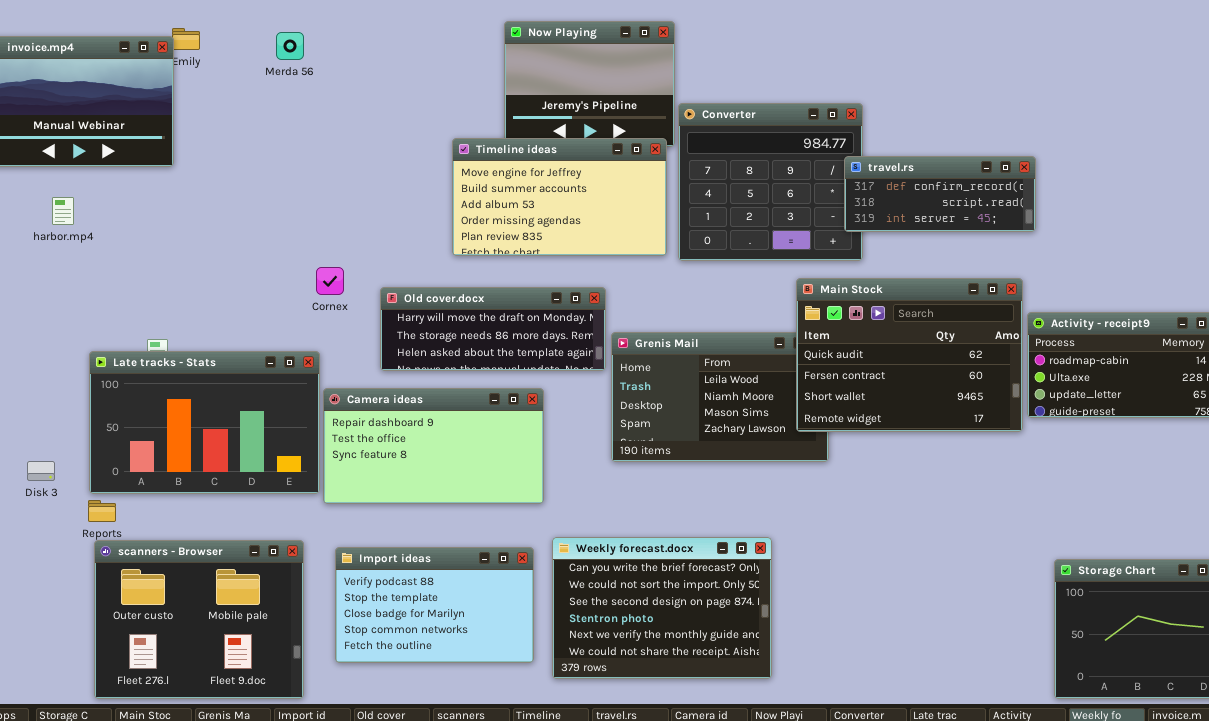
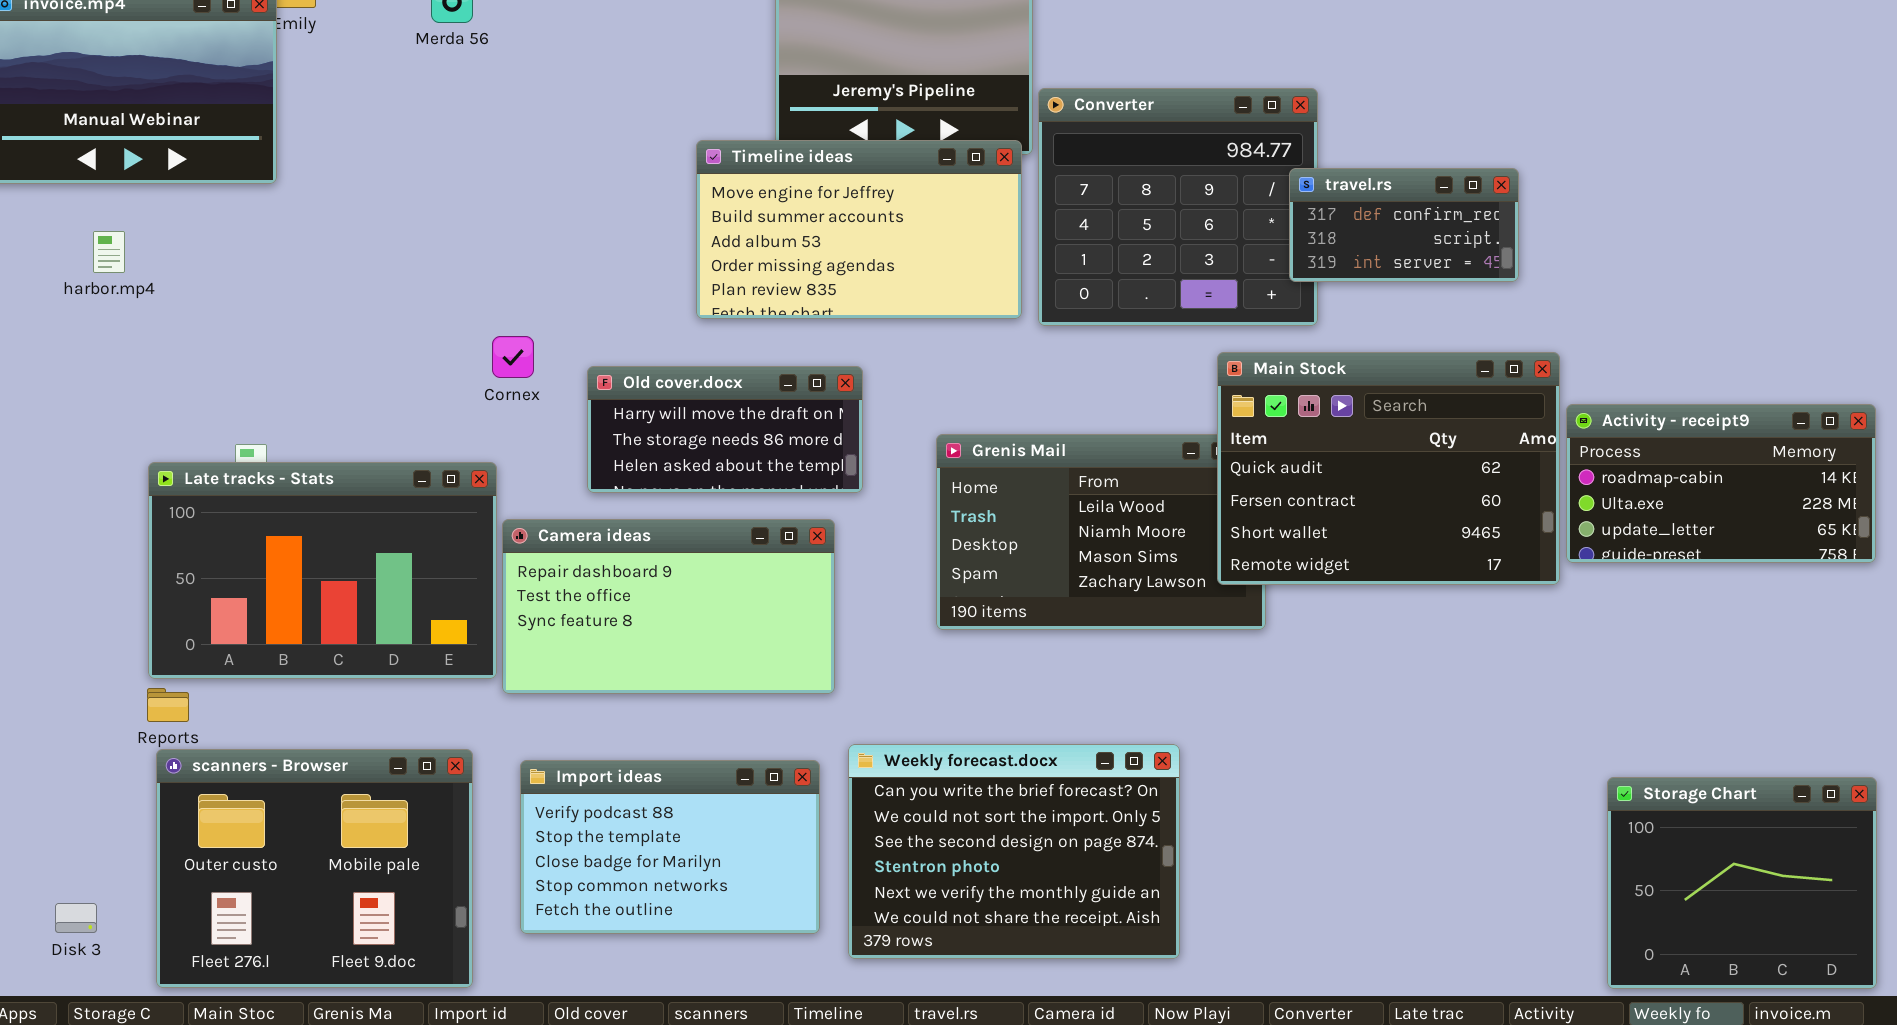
travel.rs: [844,156,1036,232] -> [1289,168,1519,282], resized
Old cover.docx: [380,287,606,371] -> [587,366,863,493], resized
Disk 3: [27,461,55,481] -> [55,903,97,933], moved

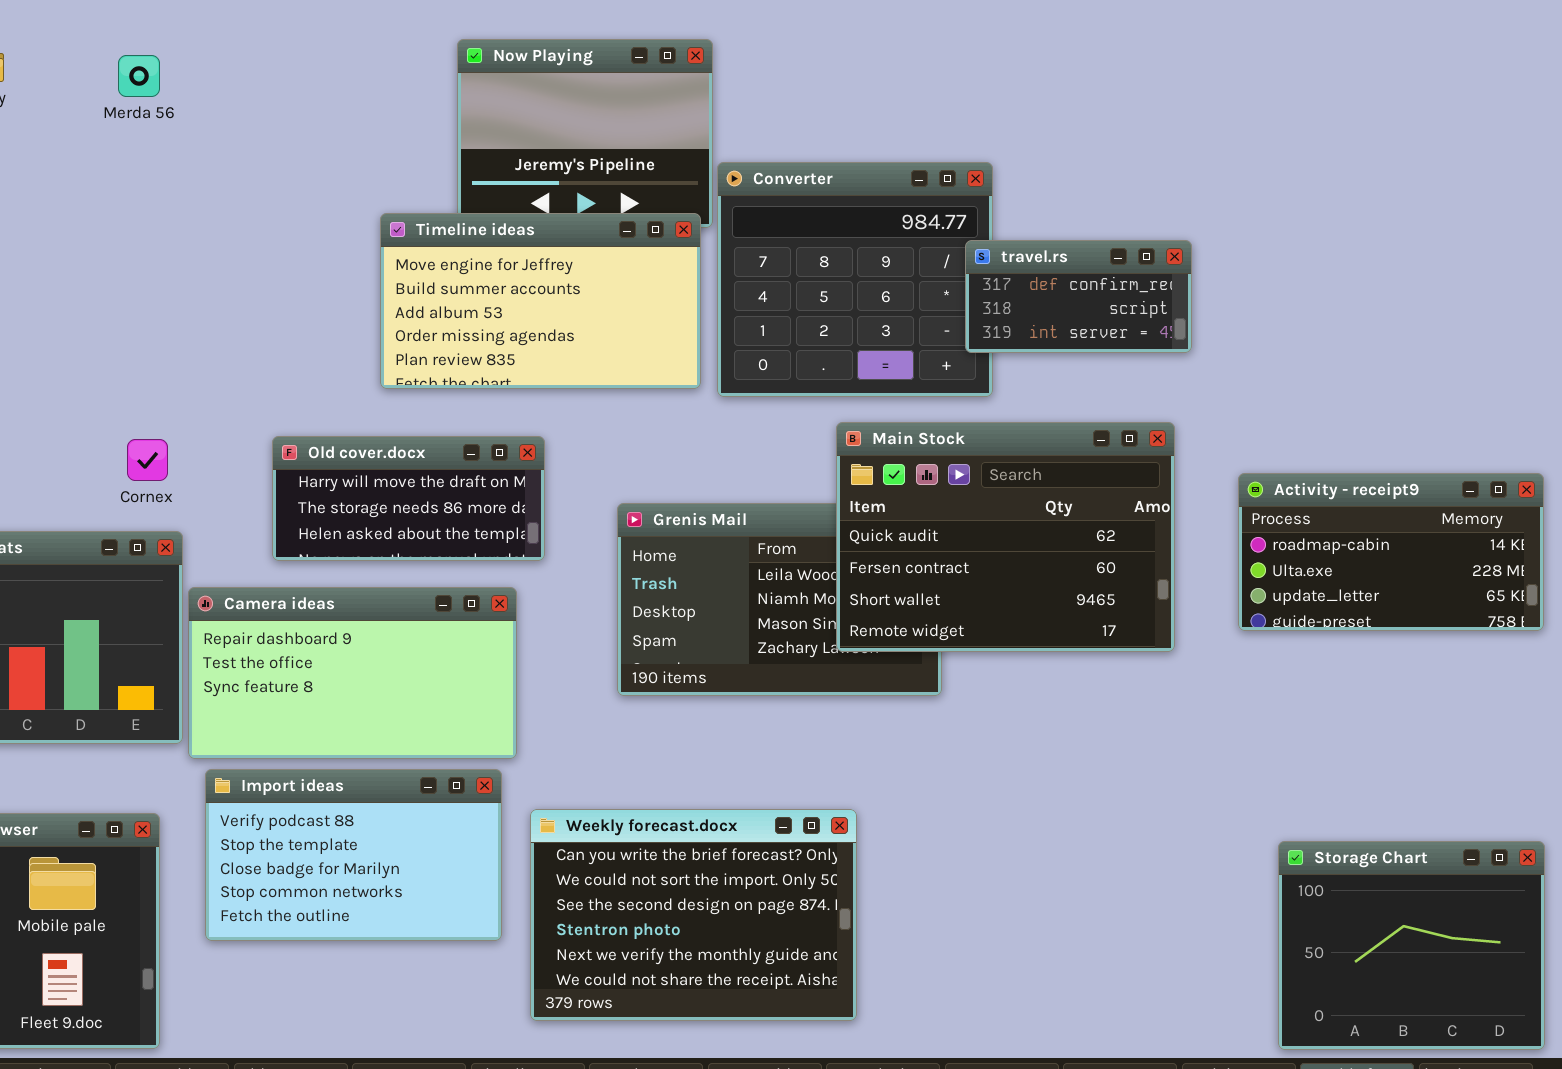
Cornex: [492,336,534,378] -> [127,439,168,481], moved
Main Stock: [1217,352,1560,585] -> [836,422,1175,652], moved
Import ideas: [520,760,820,934] -> [205,769,502,941], moved

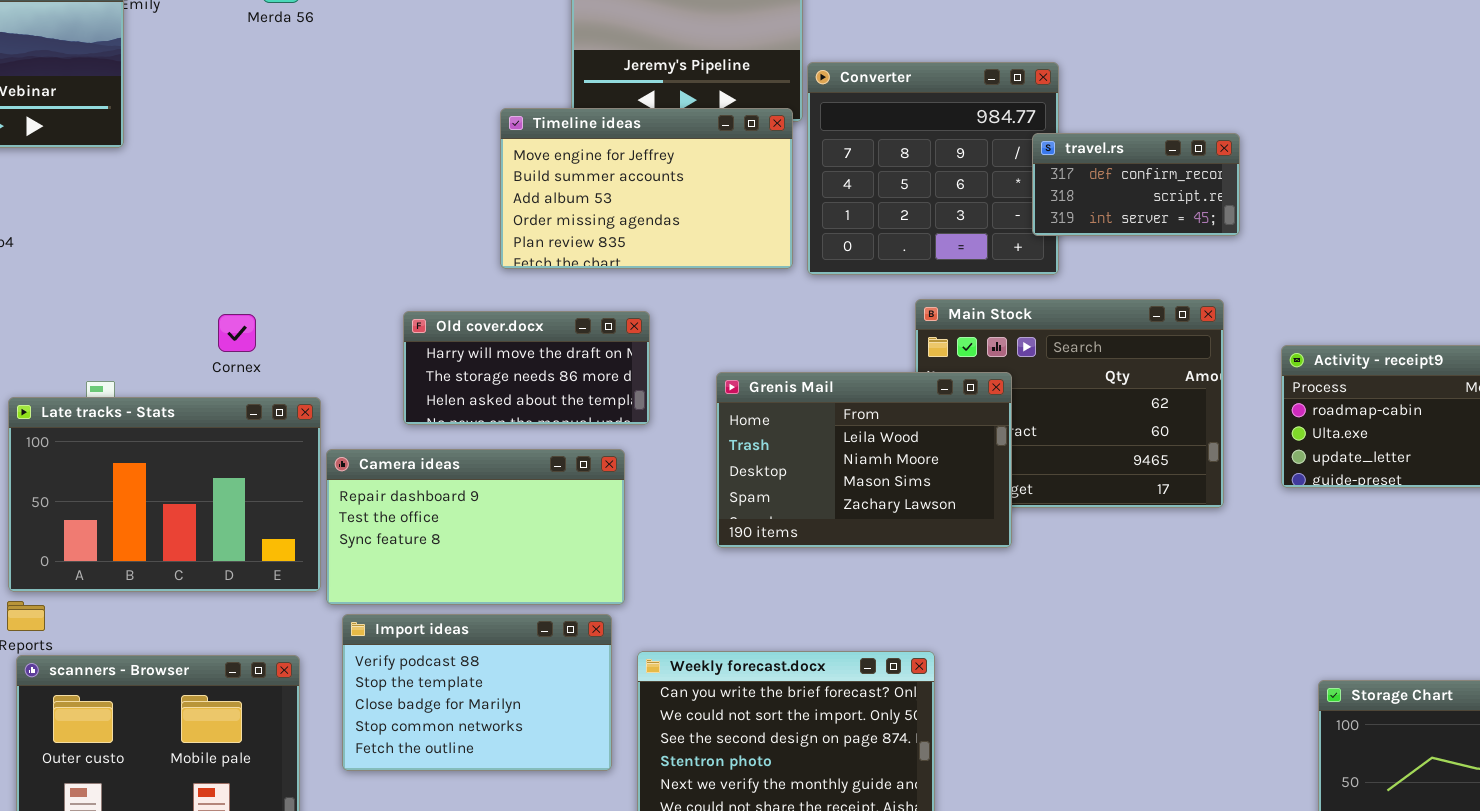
Cornex: [127,439,168,481] -> [218,314,256,352], moved
Grenis Mail: [617,503,942,696] -> [716,372,1012,548], raised

